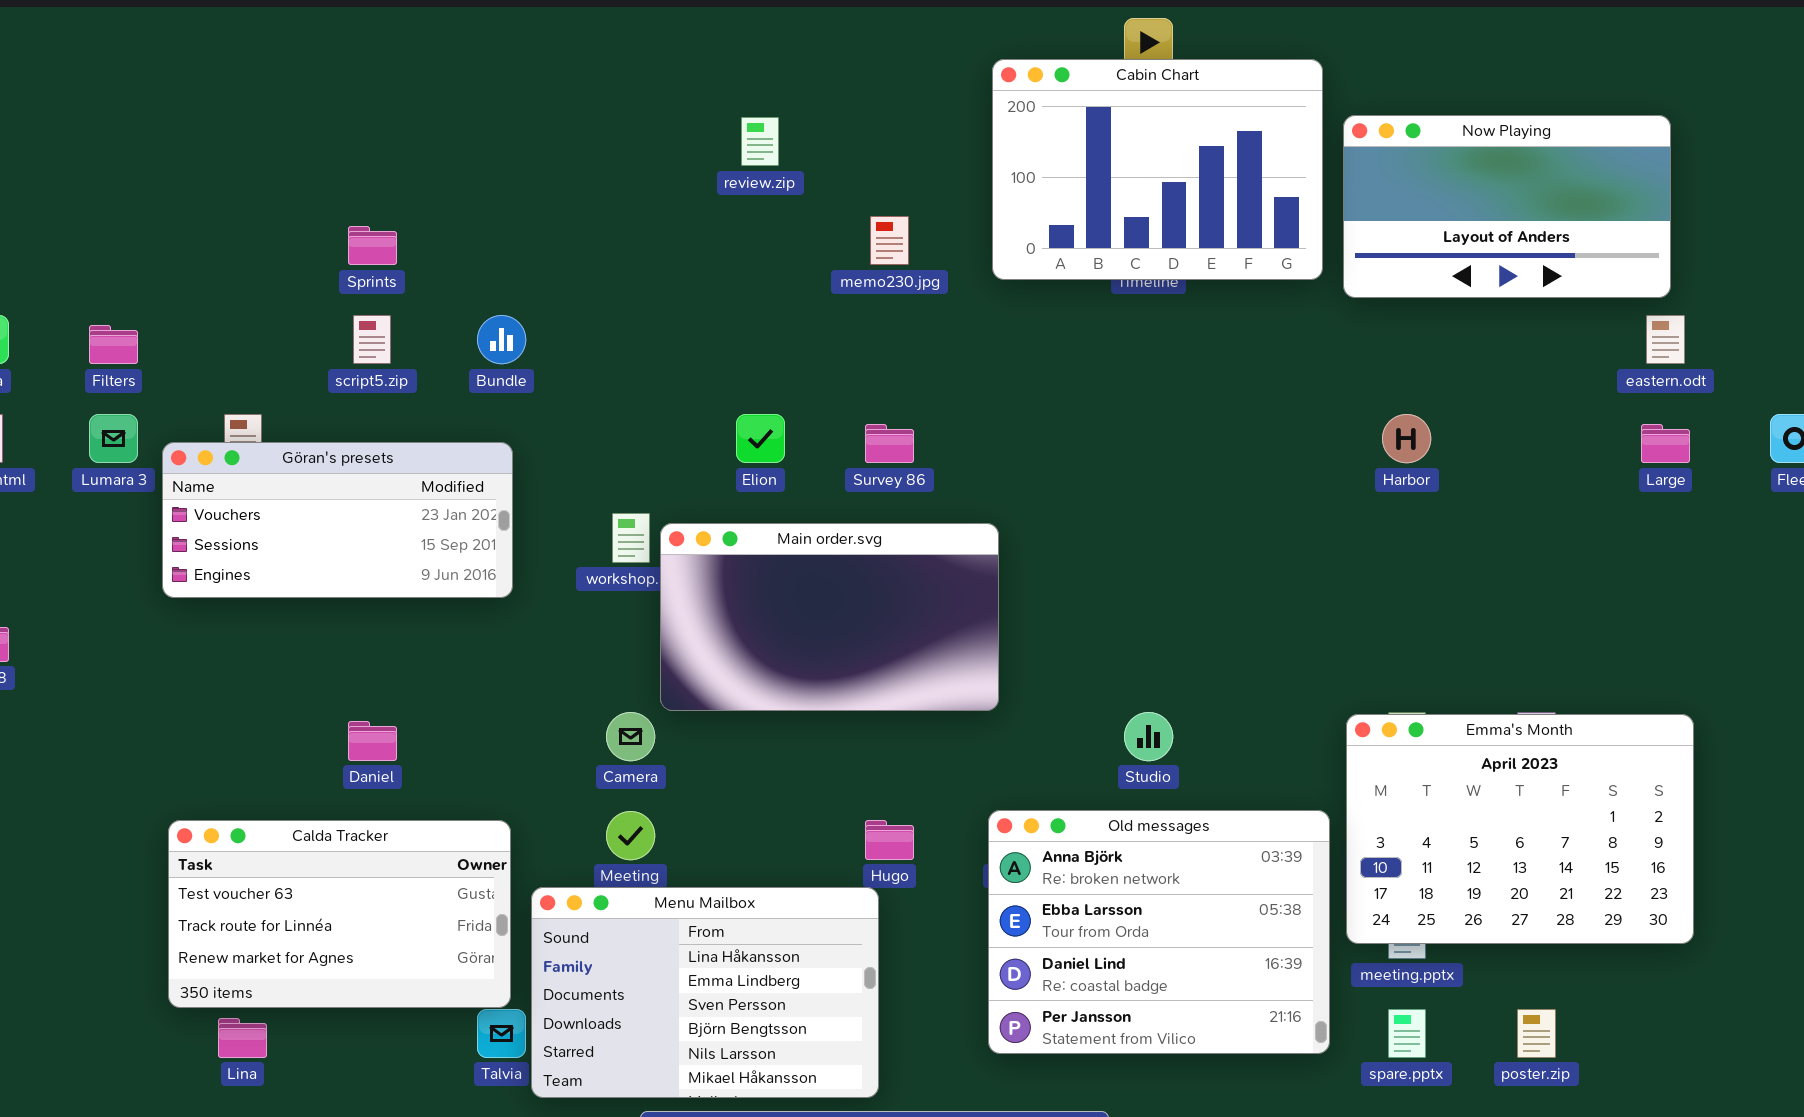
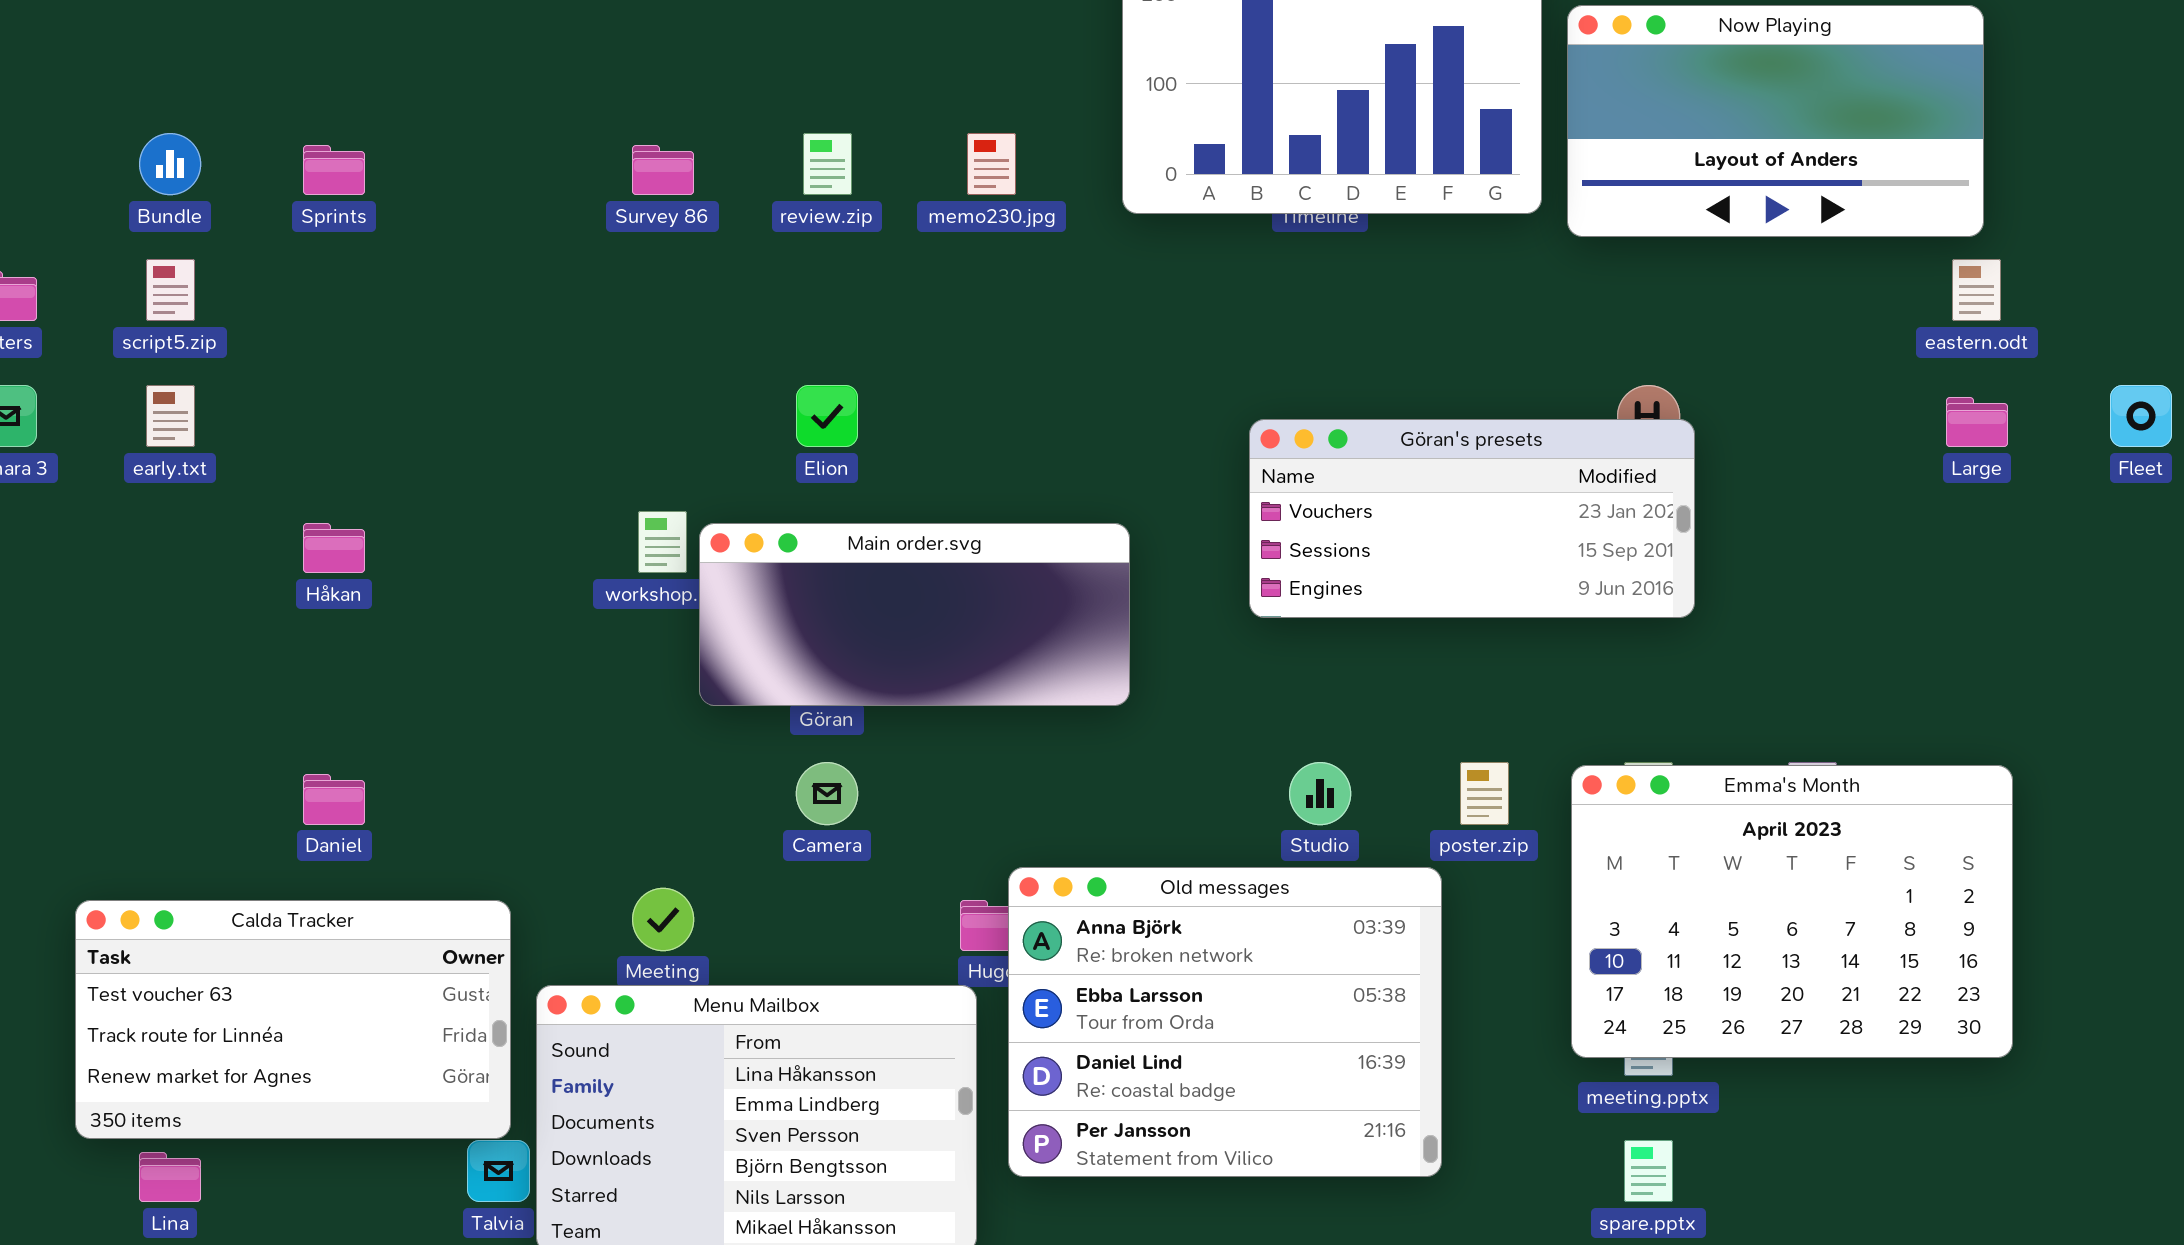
review.zip: [741,117,779,166] -> [803,133,852,195], moved
script5.zip: [353,315,391,364] -> [146,259,195,321], moved
Bundle: [477,315,526,364] -> [139,133,201,195], moved
Survey 86: [865,424,914,463] -> [632,145,694,195], moved
Göran's presets: [162,442,513,598] -> [1249,419,1695,618], moved
Main order.svg: [660,523,999,711] -> [699,523,1130,706], resized
Camera: [606,712,655,761] -> [796,762,858,825], moved
Old messages: [988,810,1330,1054] -> [1008,867,1442,1177], moved
poster.zip: [1517,1009,1556,1058] -> [1460,762,1509,825], moved

